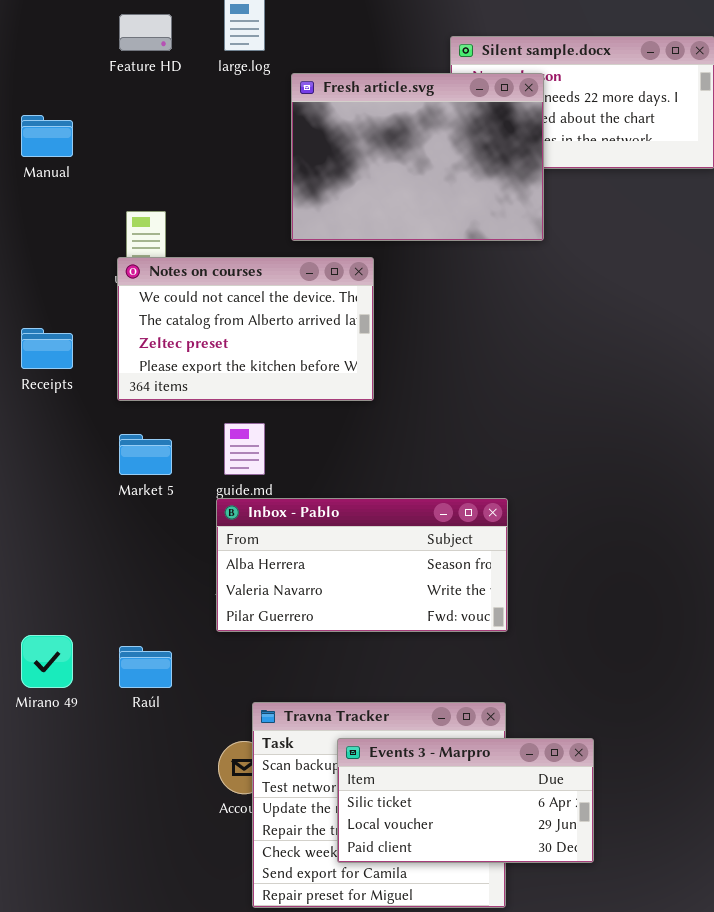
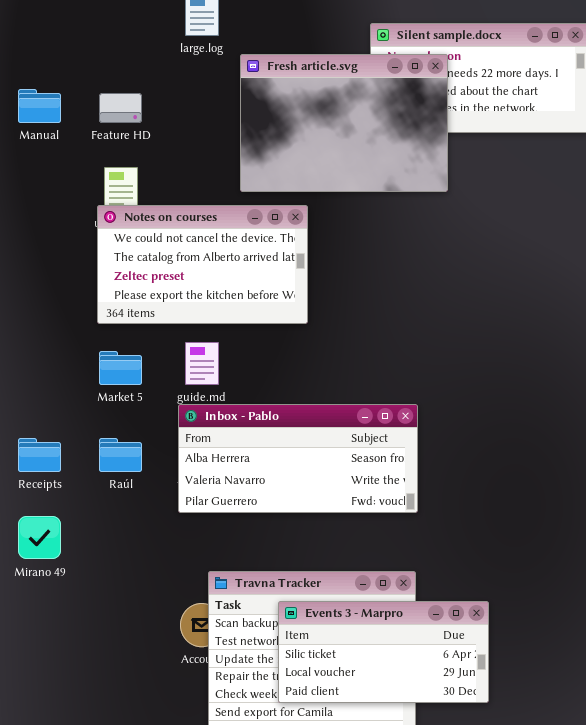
Feature HD: [119,14,172,51] -> [99,93,142,123], moved
Receipts: [21,328,73,369] -> [18,438,61,472], moved
Raúl: [119,646,172,688] -> [99,438,142,472], moved

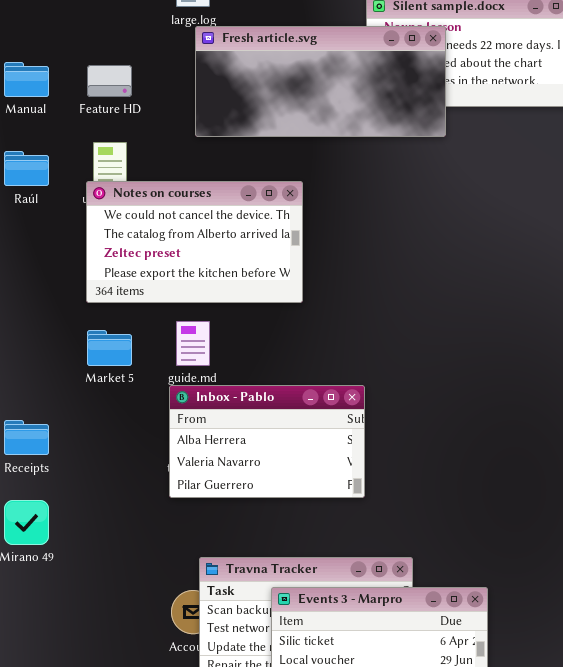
Fresh article.svg: [240,54,448,192] -> [195,26,446,137], resized
Inbox - Pablo: [178,404,418,513] -> [169,385,365,498], resized
Raúl: [99,438,142,472] -> [4,151,49,186], moved

